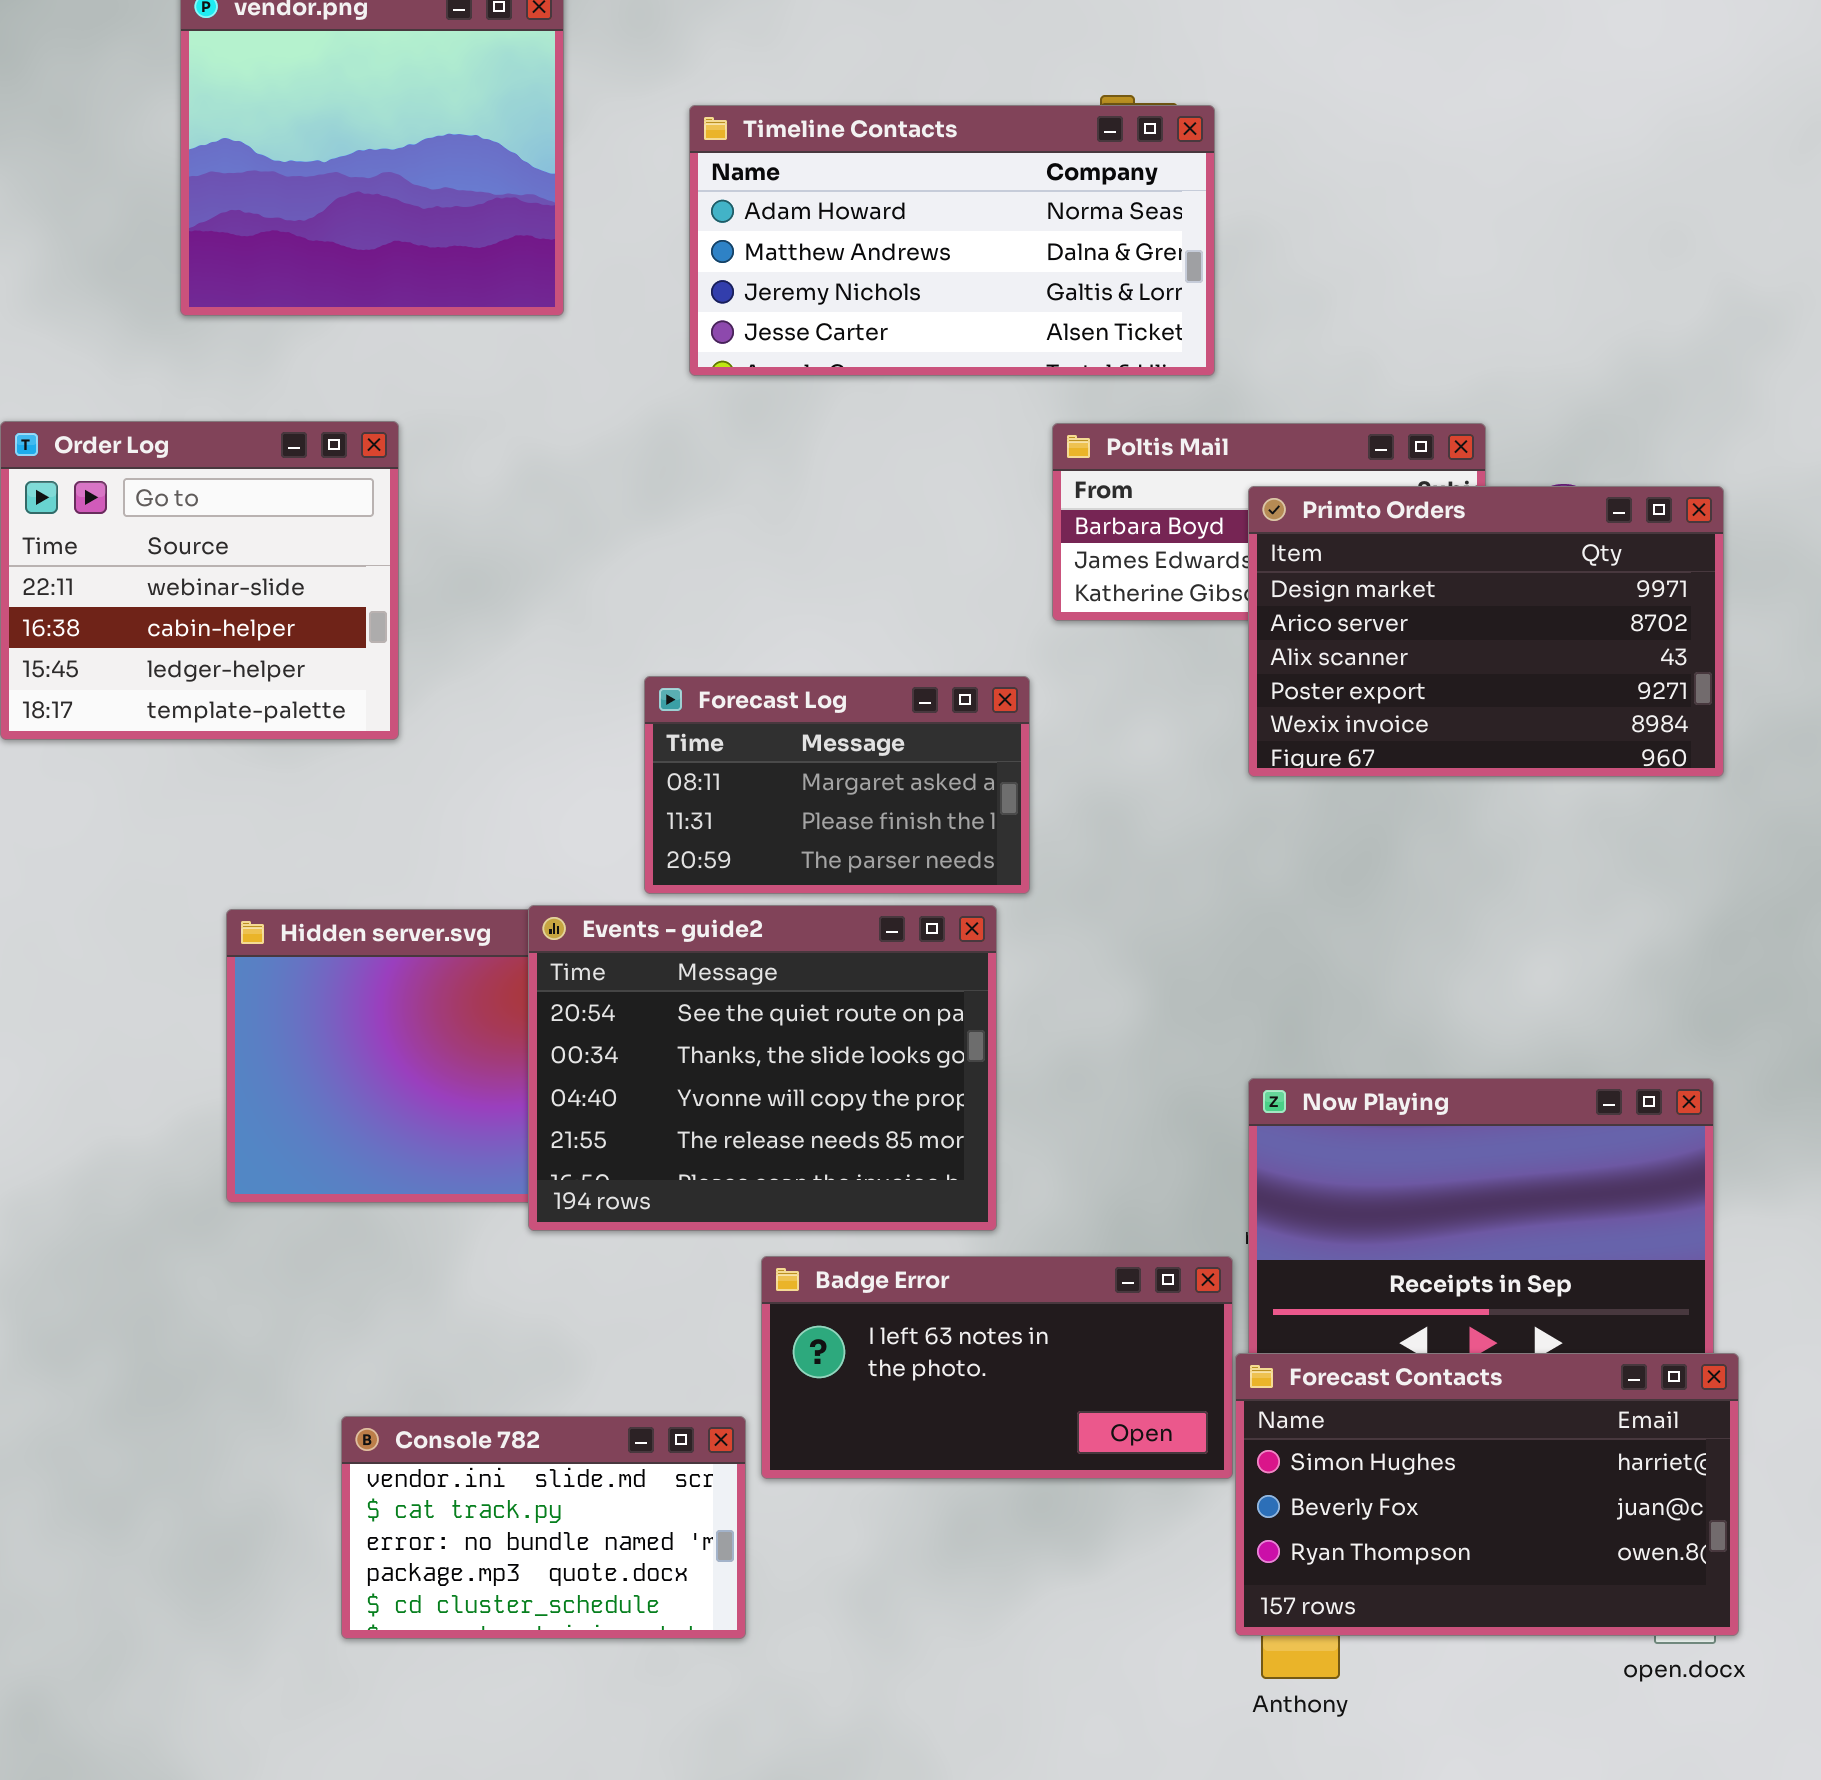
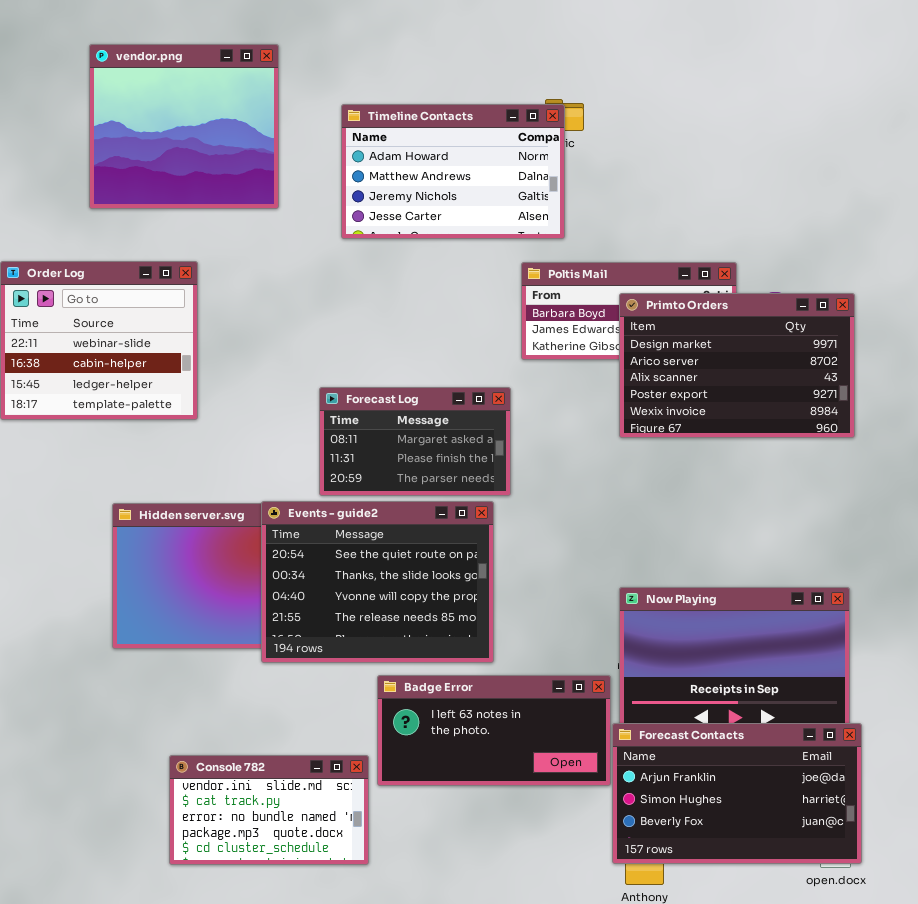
Timeline Contacts: [689,105,1215,376] -> [341,104,565,239], resized
Forecast Contacts: [1235,1353,1739,1636] -> [612,723,862,864], scrolled up 1 row

